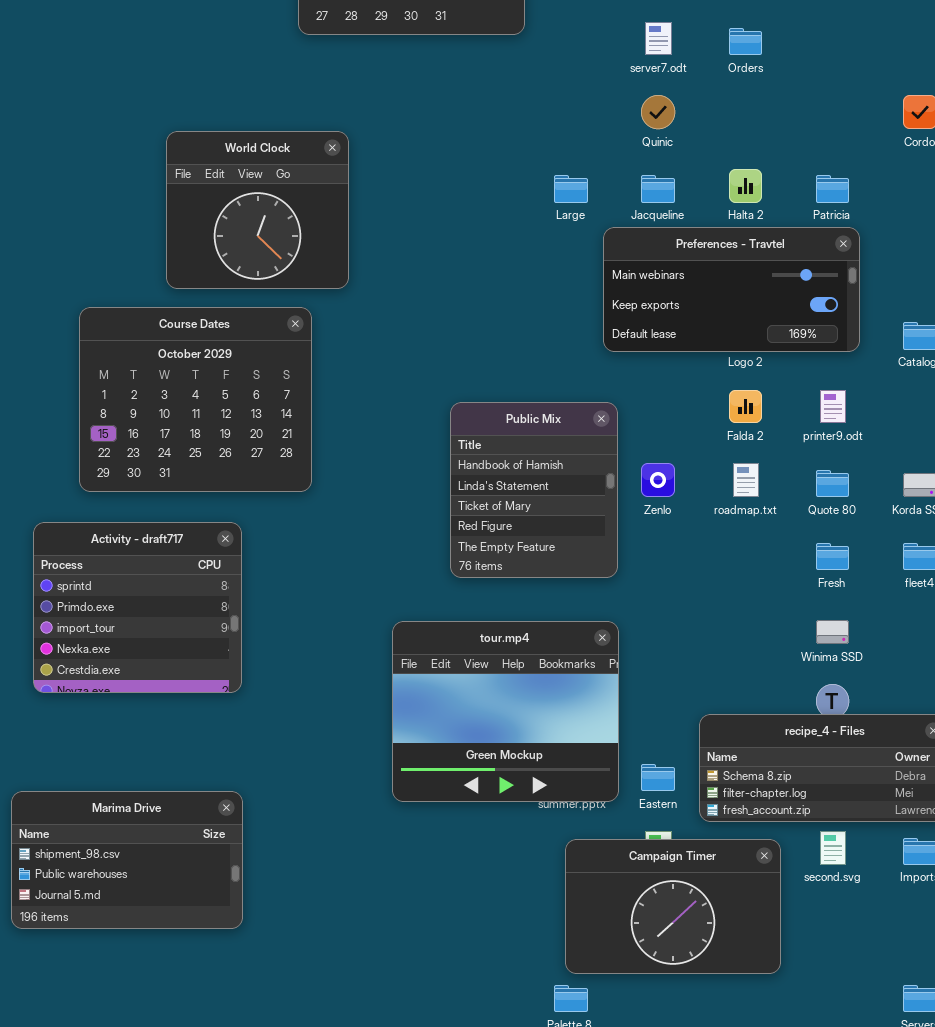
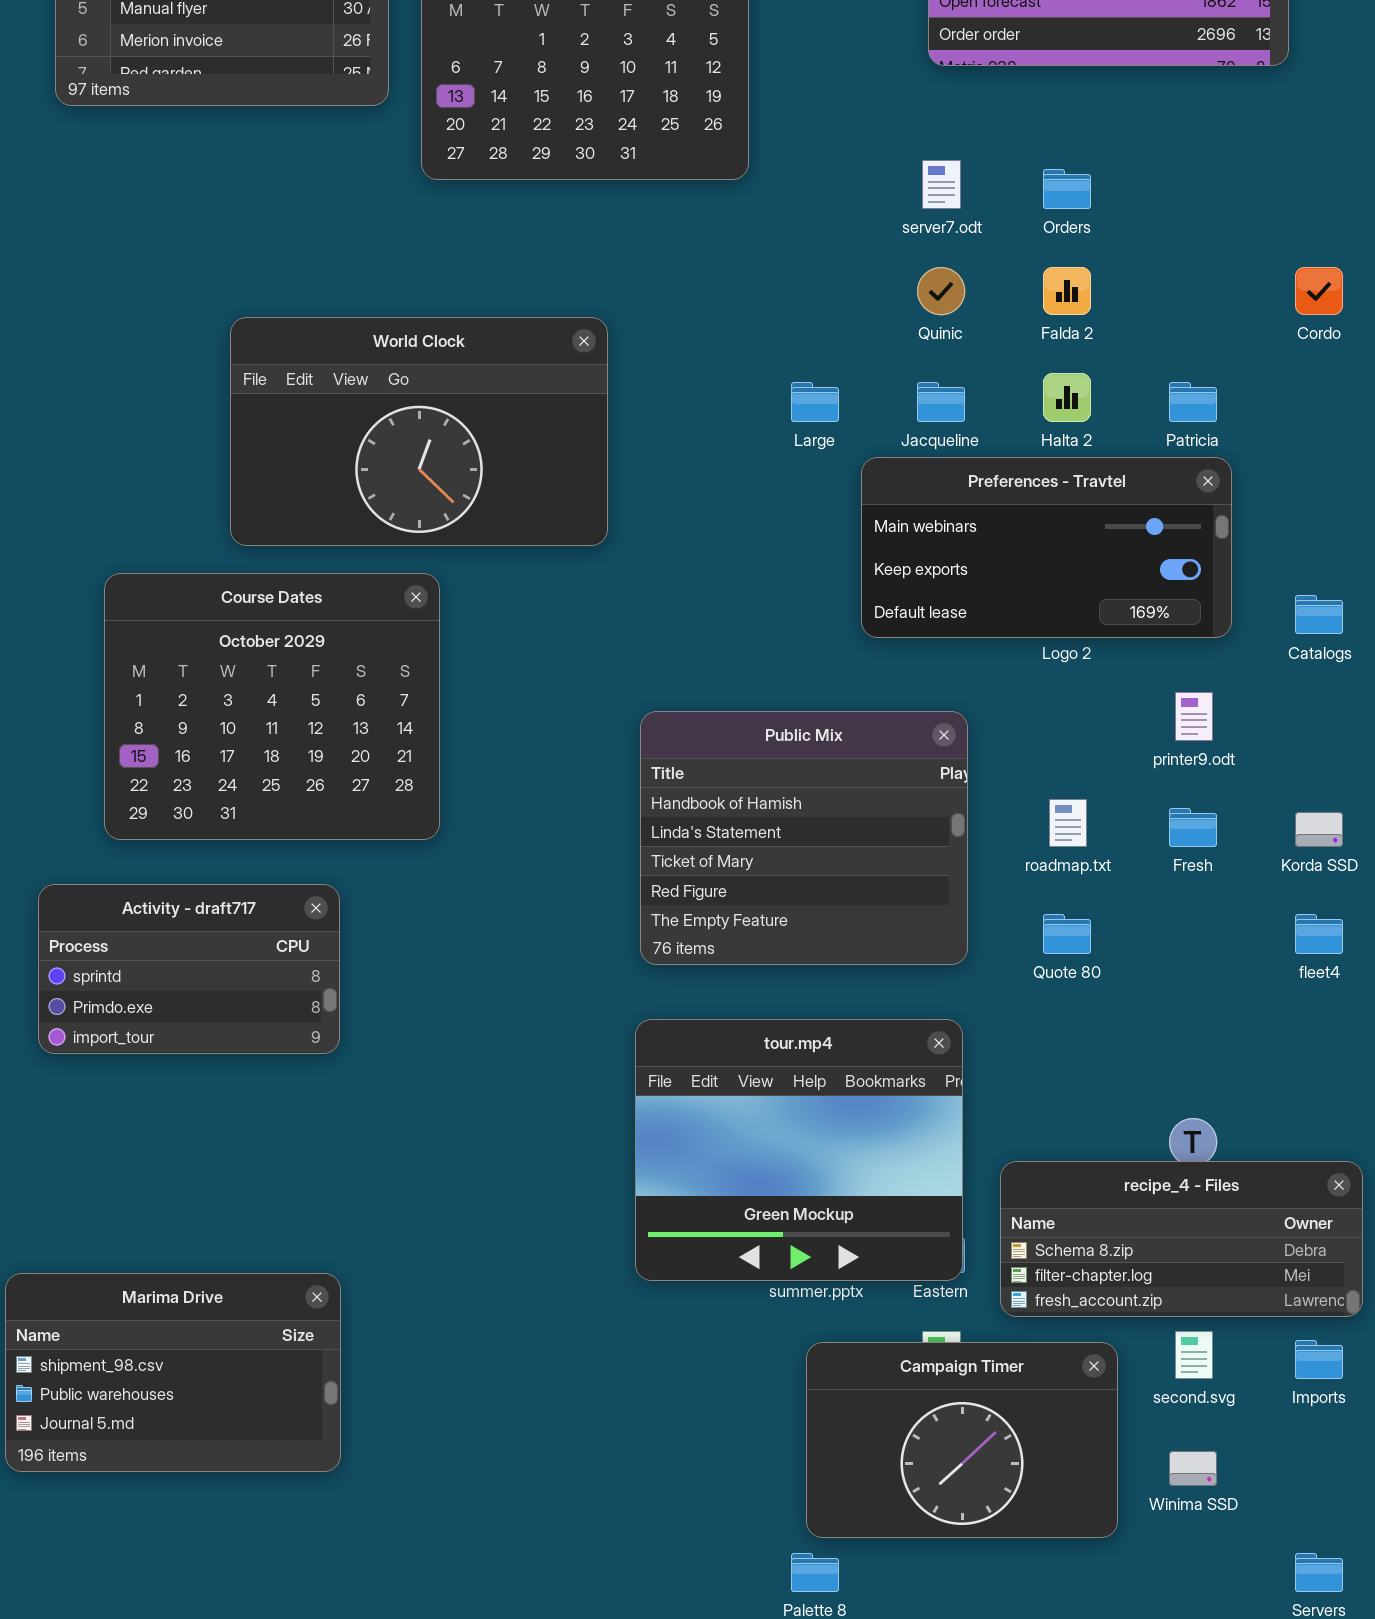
World Clock: [166,131,349,289] -> [230,317,608,546], resized
Falda 2: [729,390,762,423] -> [1043,267,1091,315], moved
Public Mix: [450,402,618,578] -> [640,711,968,965], resized
Quote 80: [816,470,849,497] -> [1043,914,1091,954], moved
Activity - draft717: [33,522,242,693] -> [38,884,340,1054], resized
Fresh: [816,543,849,570] -> [1169,808,1217,847], moved
Winima SSD: [816,620,849,644] -> [1169,1451,1217,1486], moved
tour.mp4: [392,621,619,802] -> [635,1019,963,1281], moved

